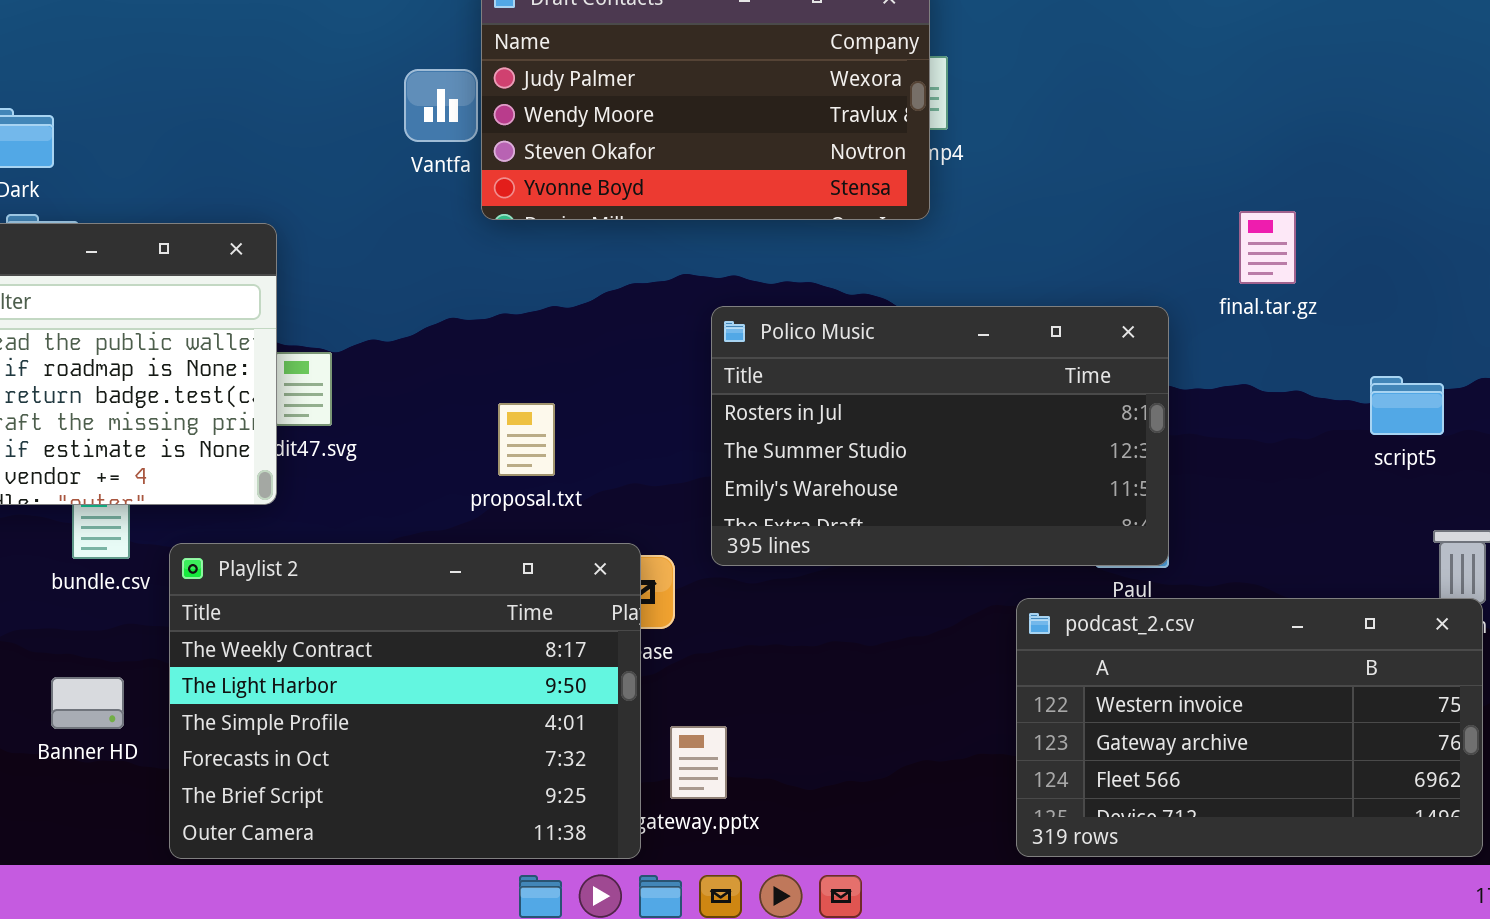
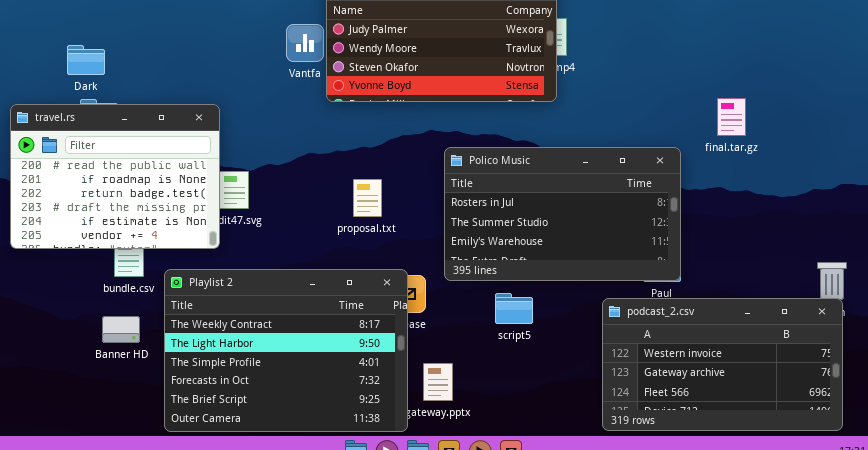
script5: [1370,376,1444,435] -> [495,293,533,324], moved
proposal.txt: [498,403,555,476] -> [353,179,382,217], moved
Banner HD: [51,677,124,729] -> [102,316,140,343], moved

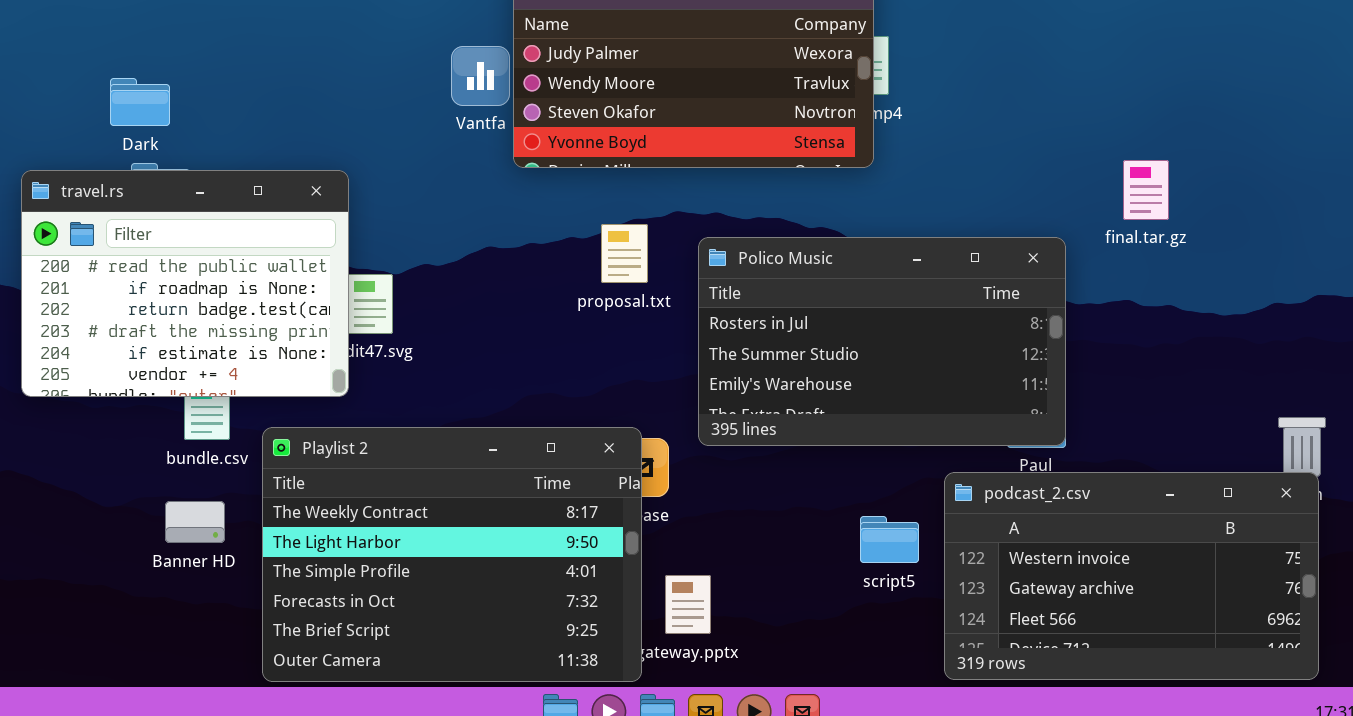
proposal.txt: [353,179,382,217] -> [601,224,648,283], moved
script5: [495,293,533,324] -> [860,516,919,563], moved

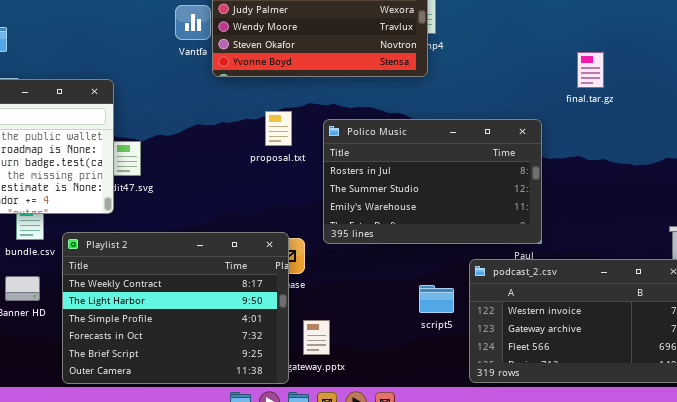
final.tar.gz: [1123,160,1169,220] -> [577,52,604,88], moved

